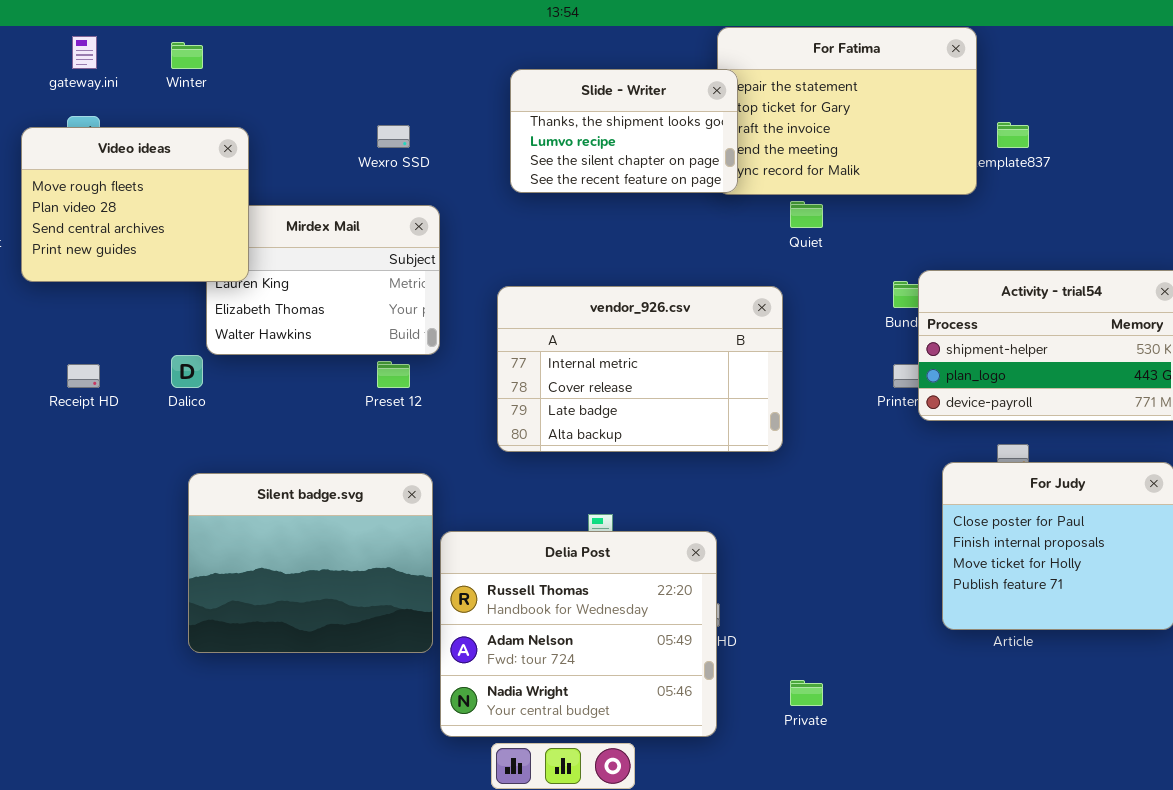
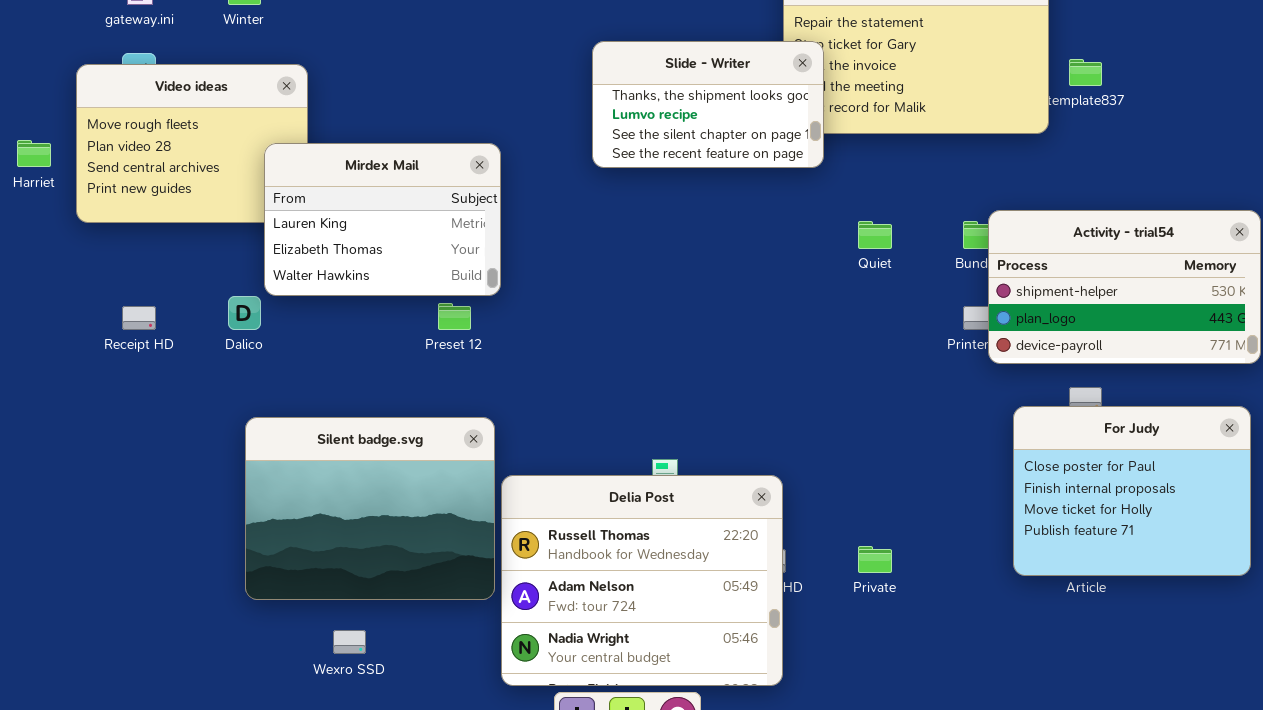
Slide - Writer: [510,69,738,193] -> [592,41,824,168], moved
Wexro SSD: [377,125,410,148] -> [333,630,366,654], moved
Quiet: [790,201,823,228] -> [858,221,892,249], moved
Mirdex Mail: [206,205,440,355] -> [264,143,501,296], raised
vendor_926.csv: [497,286,783,452] -> none, closed
Private: [790,680,823,706] -> [858,546,892,573], moved

